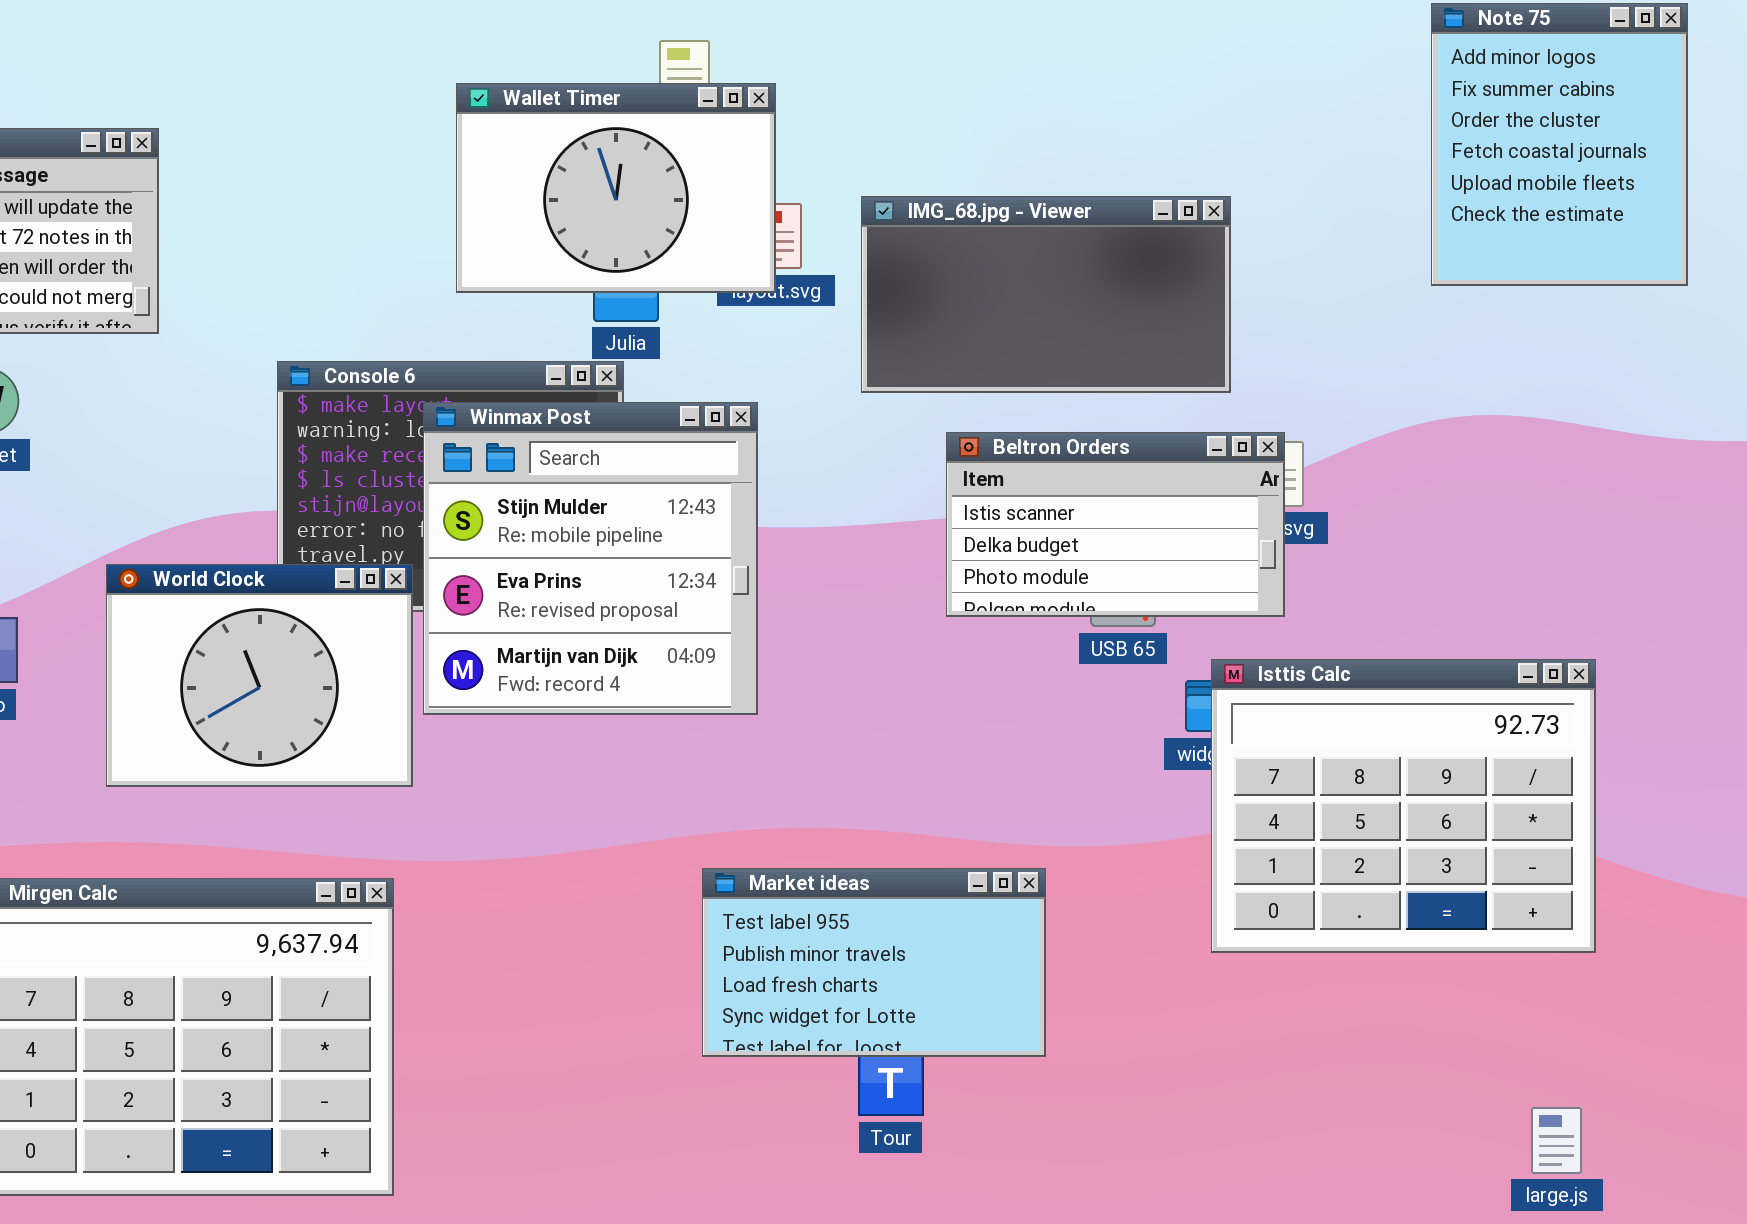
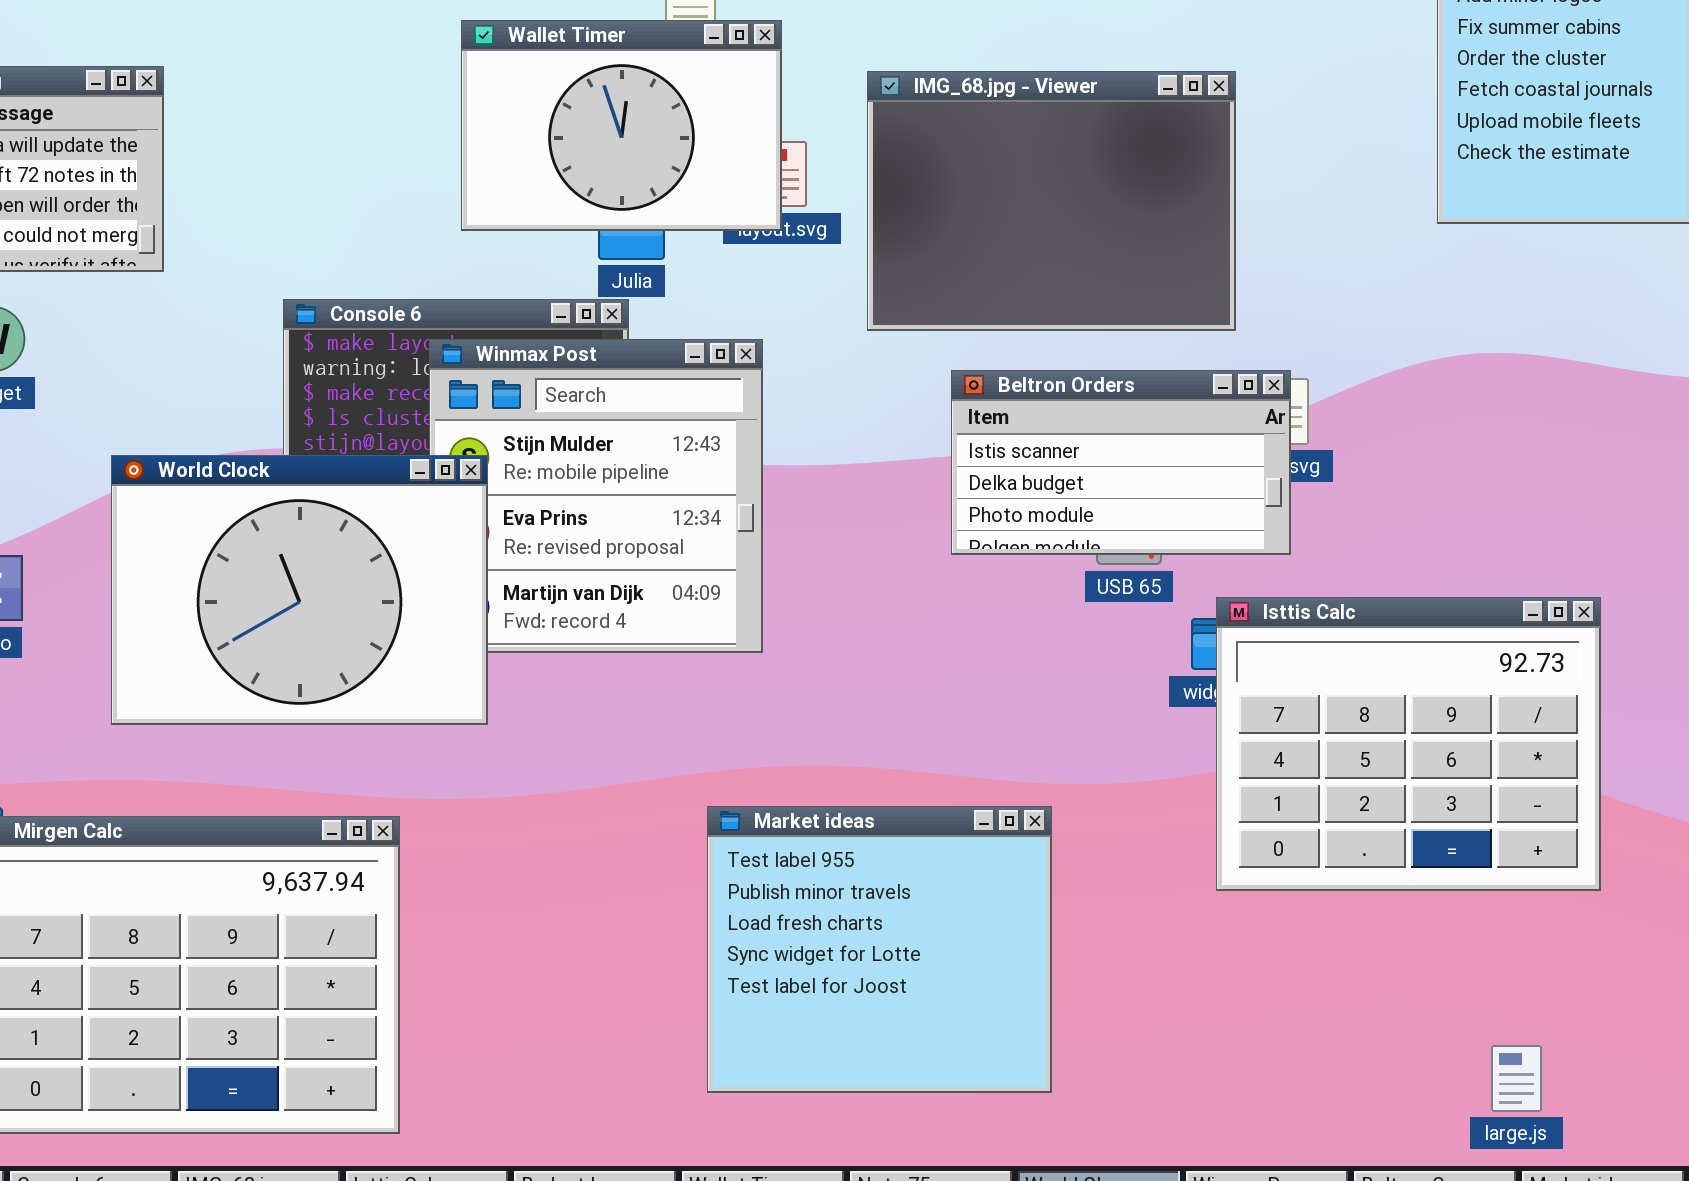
IMG_68.jpg - Viewer: [861,196,1231,393] -> [867,71,1236,331], resized
World Clock: [106,564,413,787] -> [111,455,488,725], resized
Market ideas: [702,868,1046,1057] -> [707,806,1052,1093], resized
large.js: [1531,1107,1582,1174] -> [1491,1045,1542,1112], moved

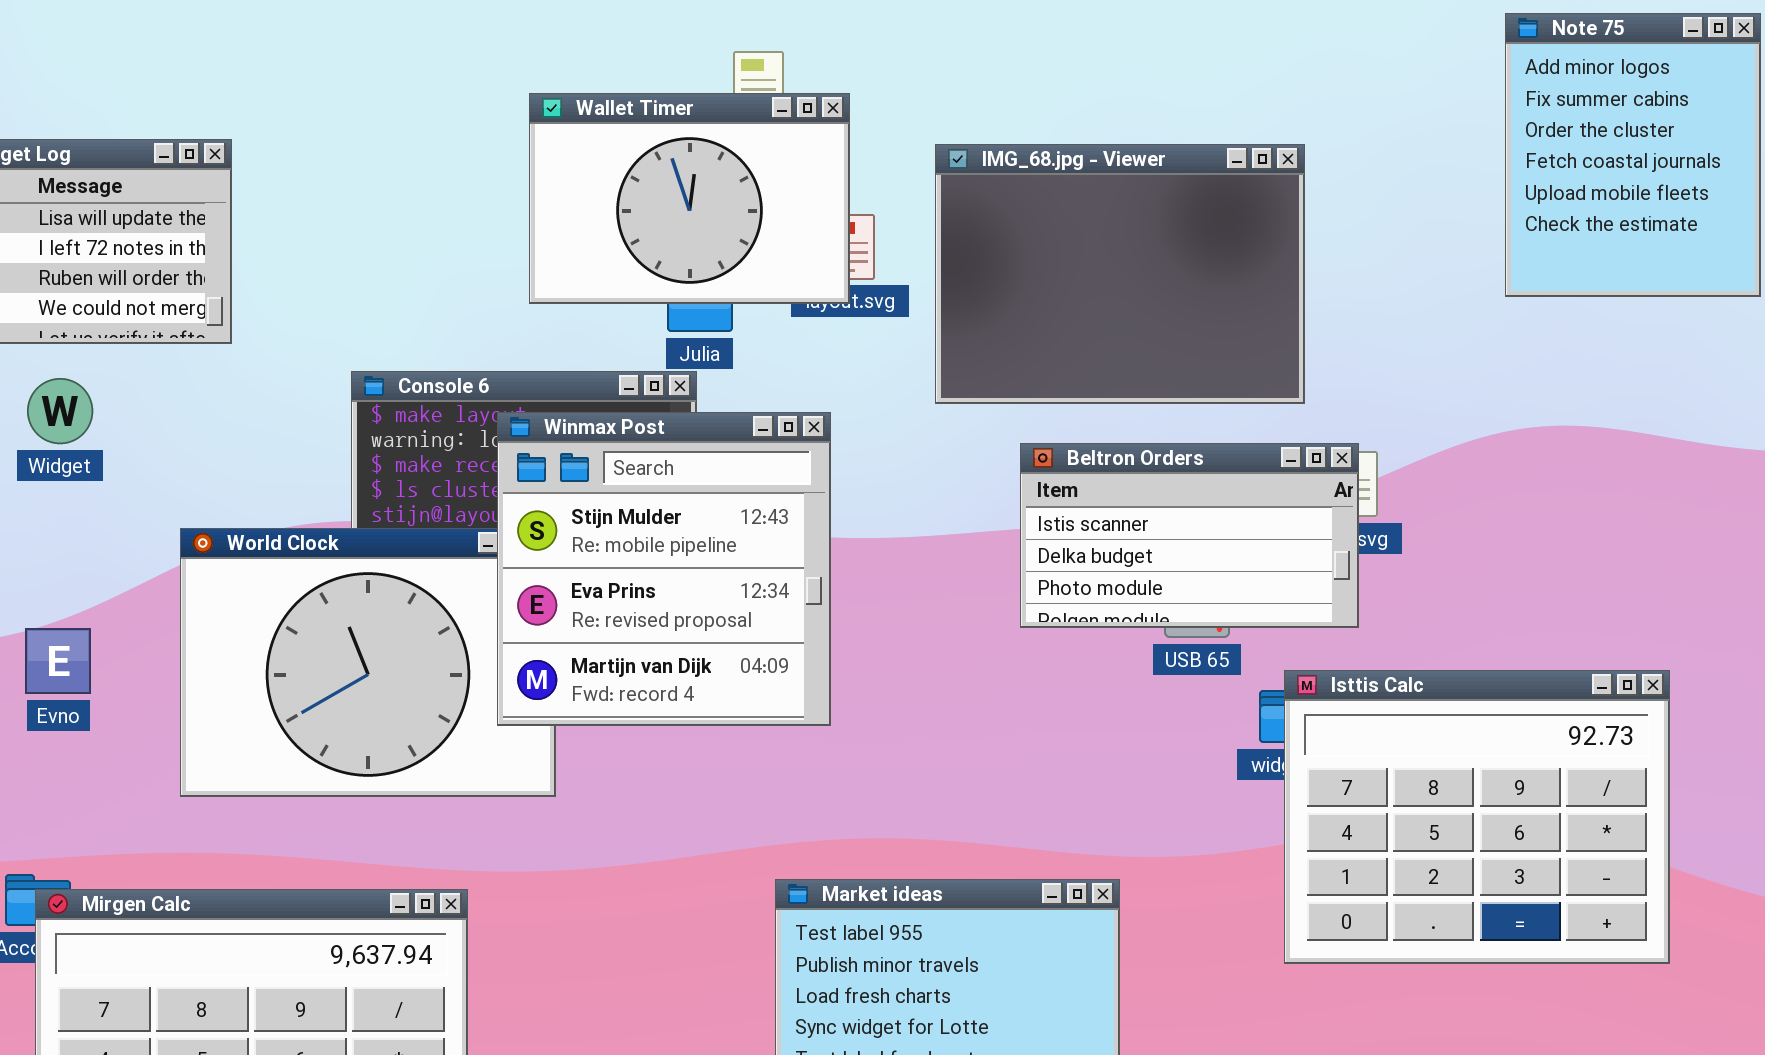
Winmax Post: [429,339,763,653] -> [497,412,831,726], raised

